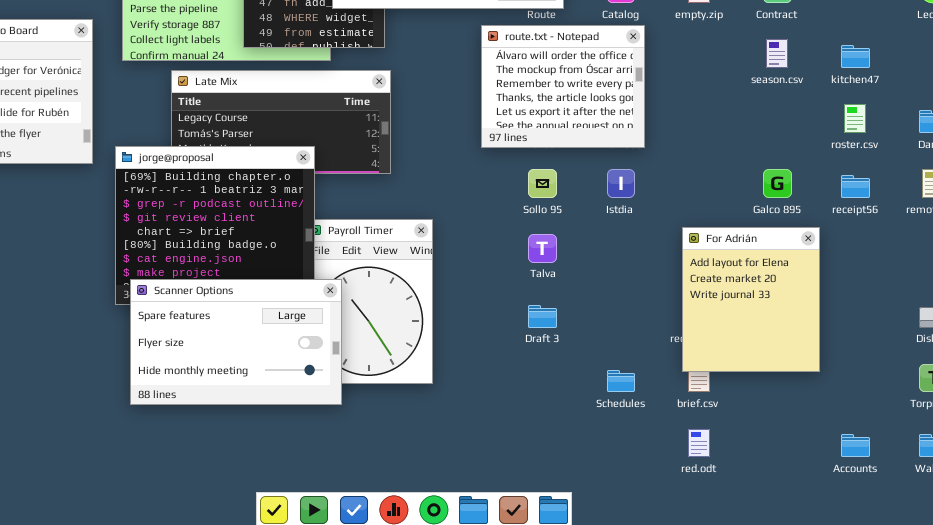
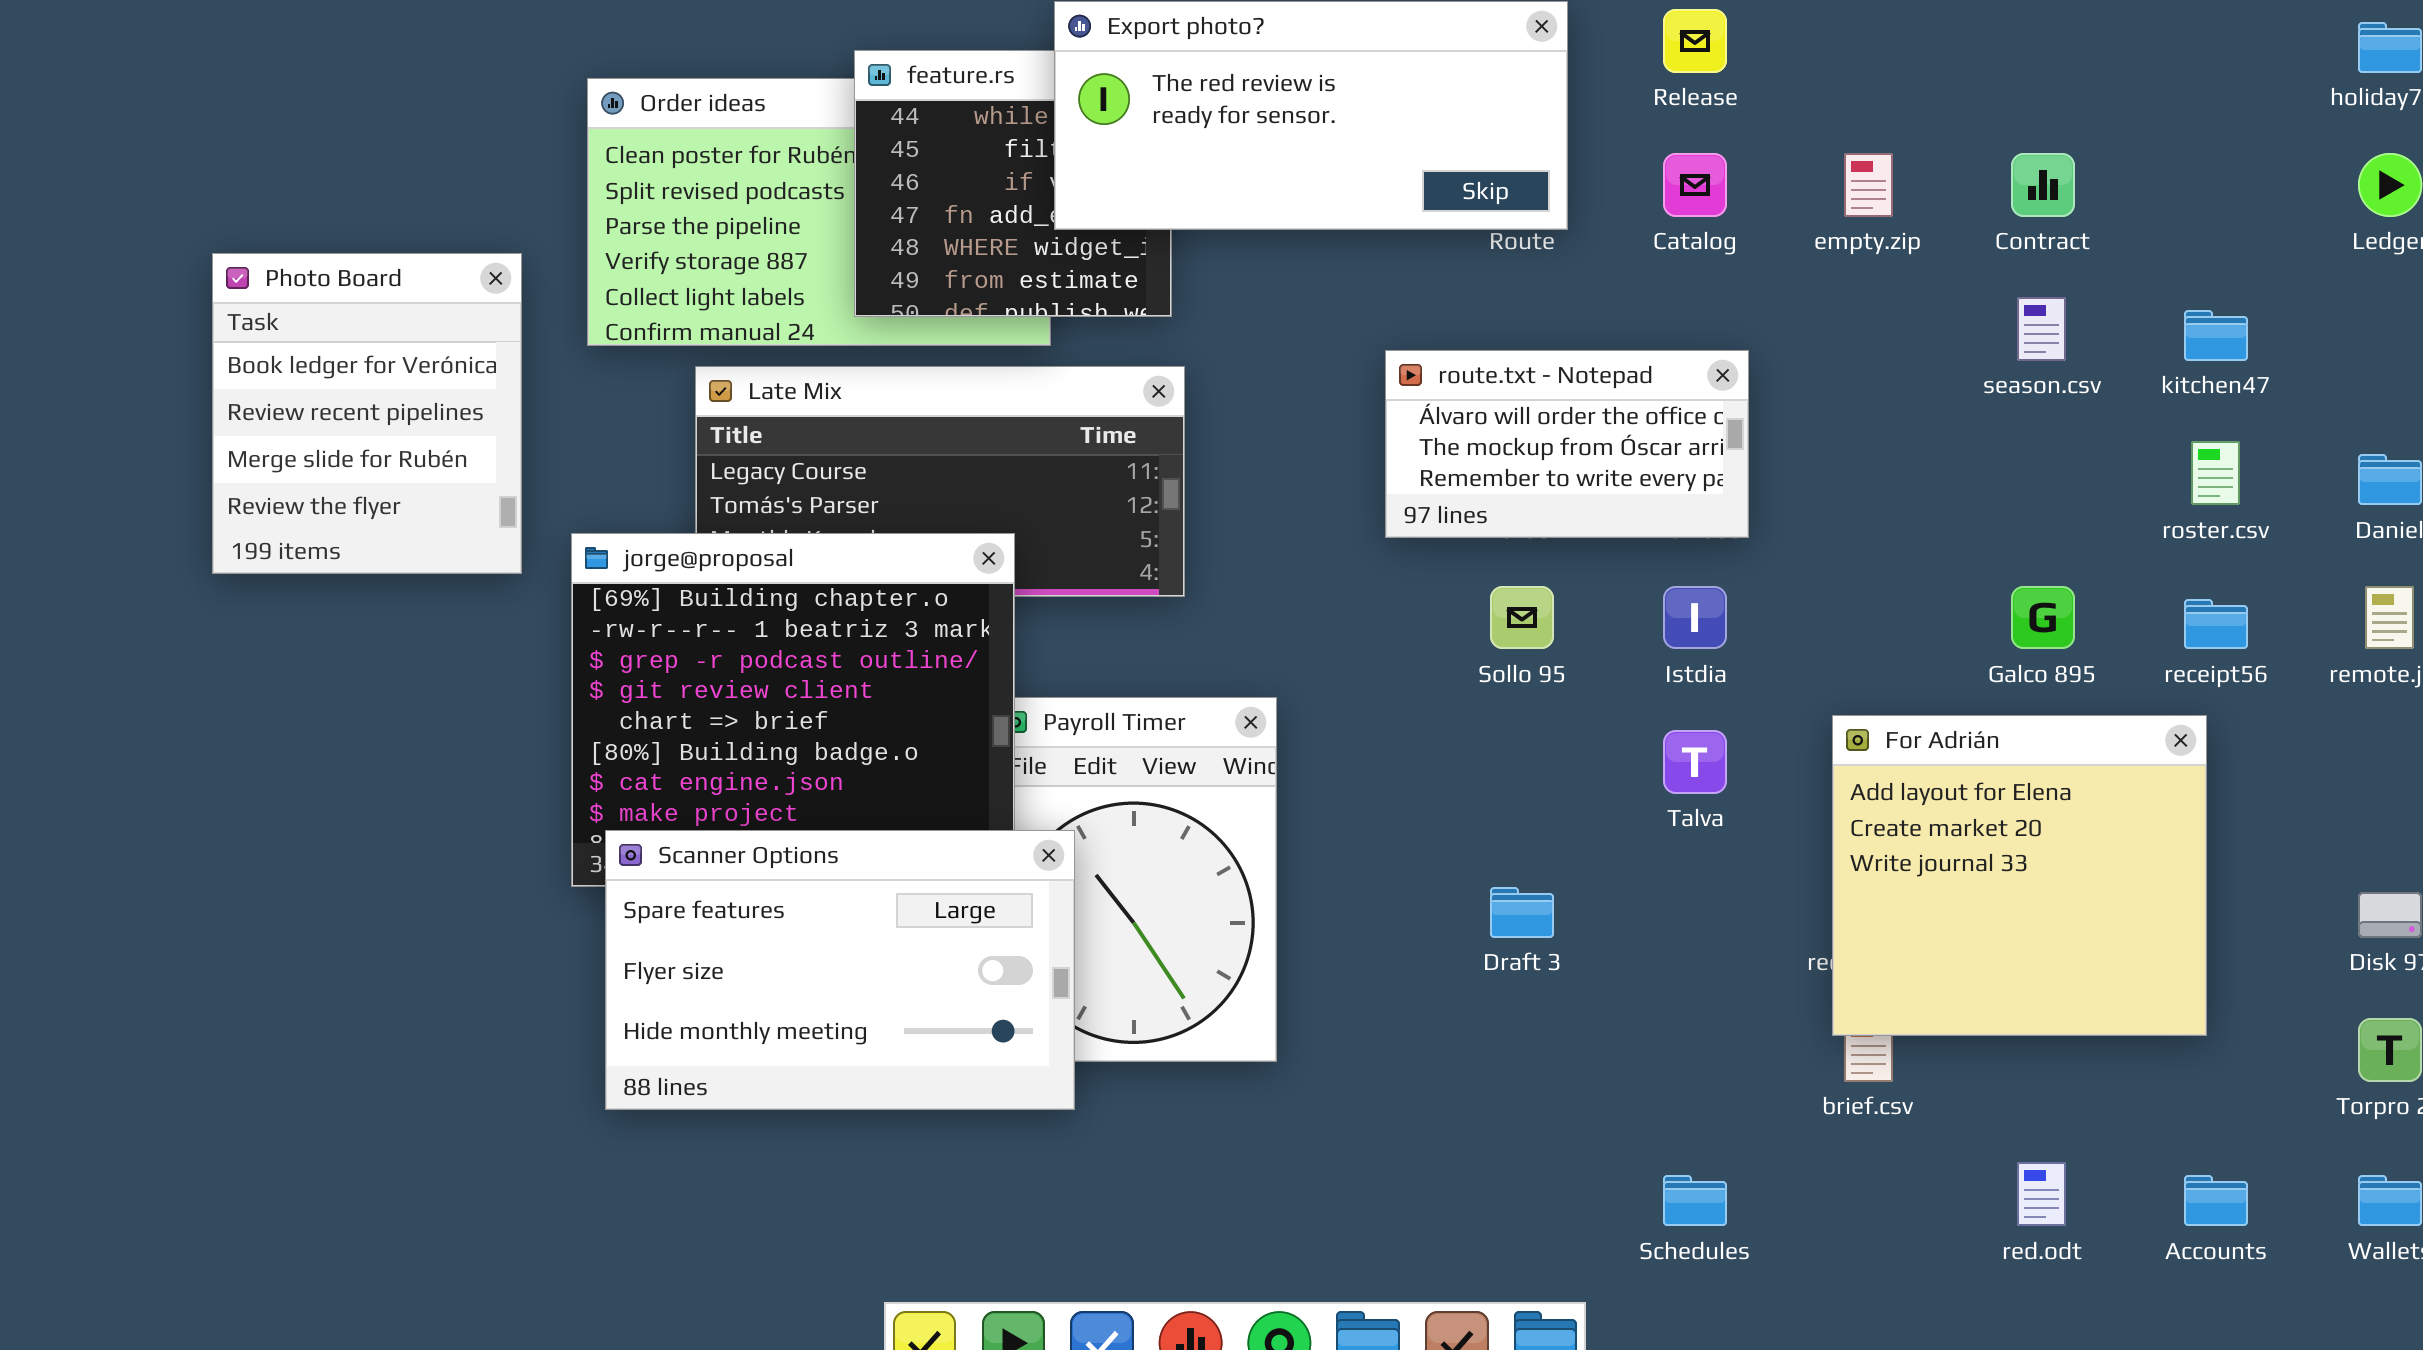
route.txt - Notepad: [481,25,645,148] -> [1385,350,1749,538], resized
For Adrián: [682,227,820,372] -> [1832,715,2207,1036], resized
Talva: [528,234,557,263] -> [1663,730,1727,794], moved
Schedules: [607,370,635,392] -> [1663,1175,1727,1226], moved
red.odt: [688,429,710,457] -> [2017,1162,2066,1226], moved

